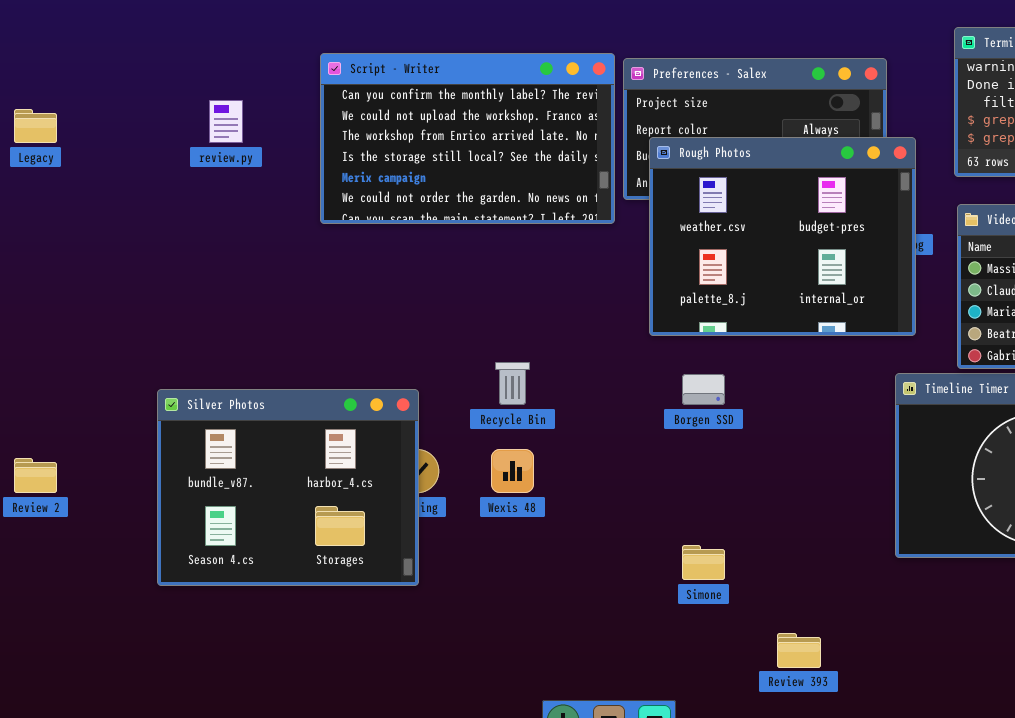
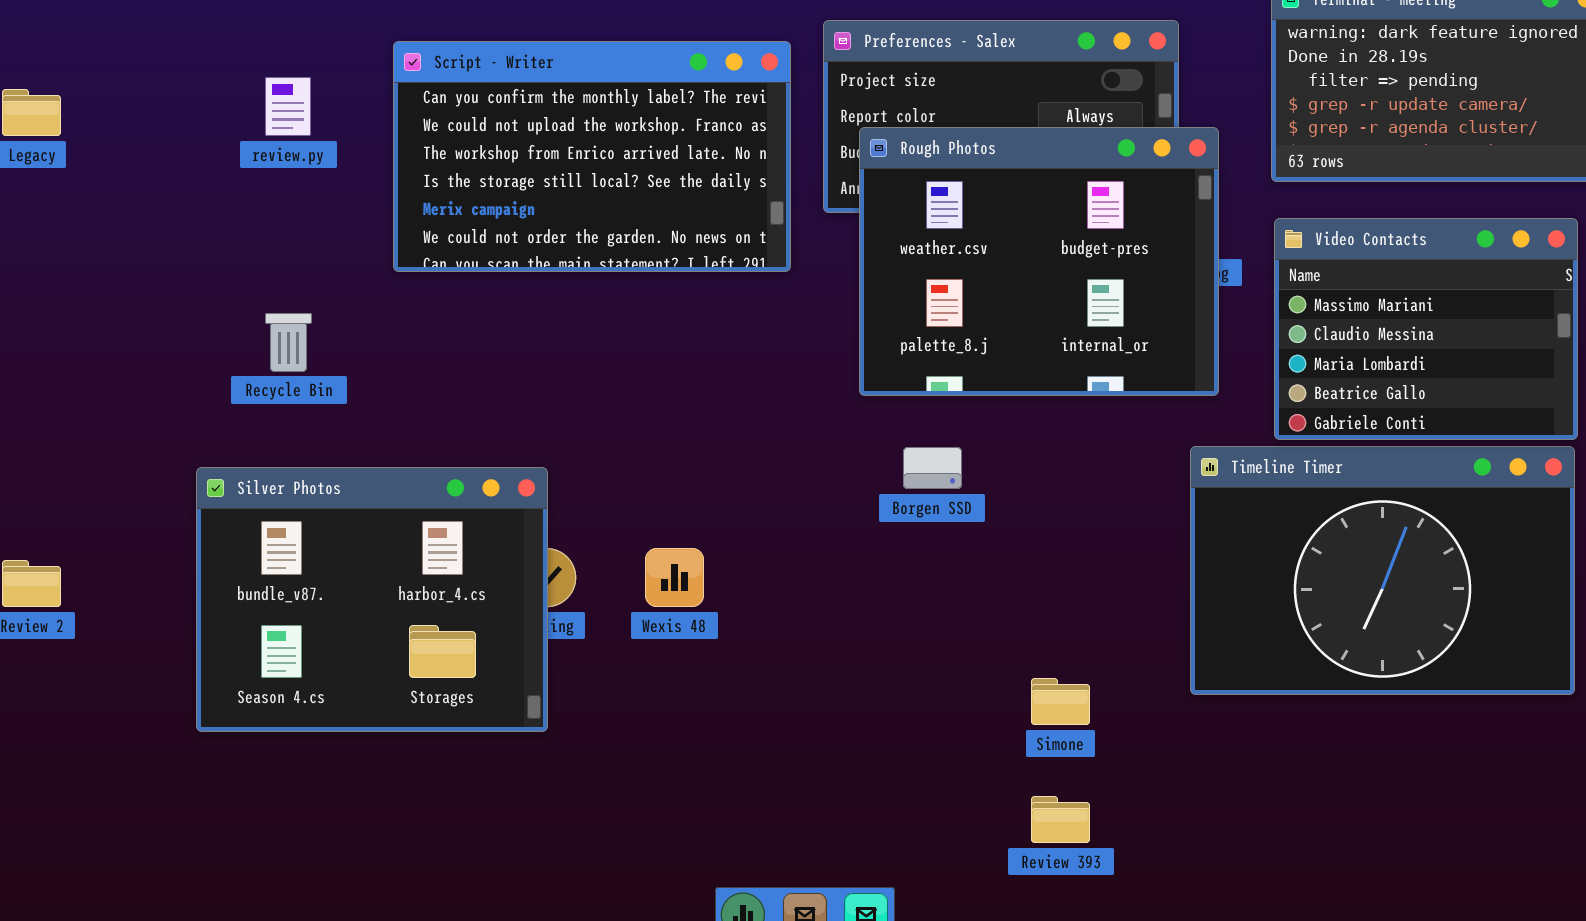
Script - Writer: [320,53,615,224] -> [393,41,791,272], moved
Recycle Bin: [495,362,530,405] -> [265,313,312,372], moved
Simone: [682,545,725,580] -> [1031,678,1090,725], moved

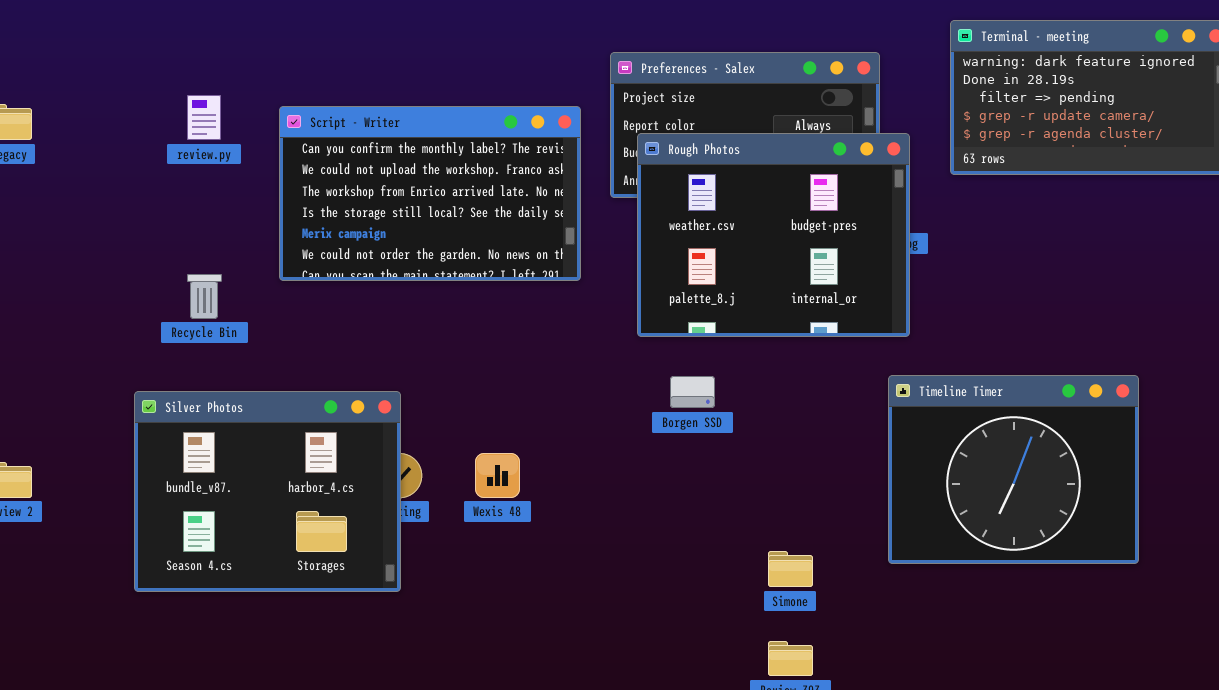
Script - Writer: [393,41,791,272] -> [279,106,581,281], moved
Video Contacts: [1274,218,1578,440] -> none, closed
Timeline Timer: [1190,446,1575,695] -> [888,375,1139,564], resized

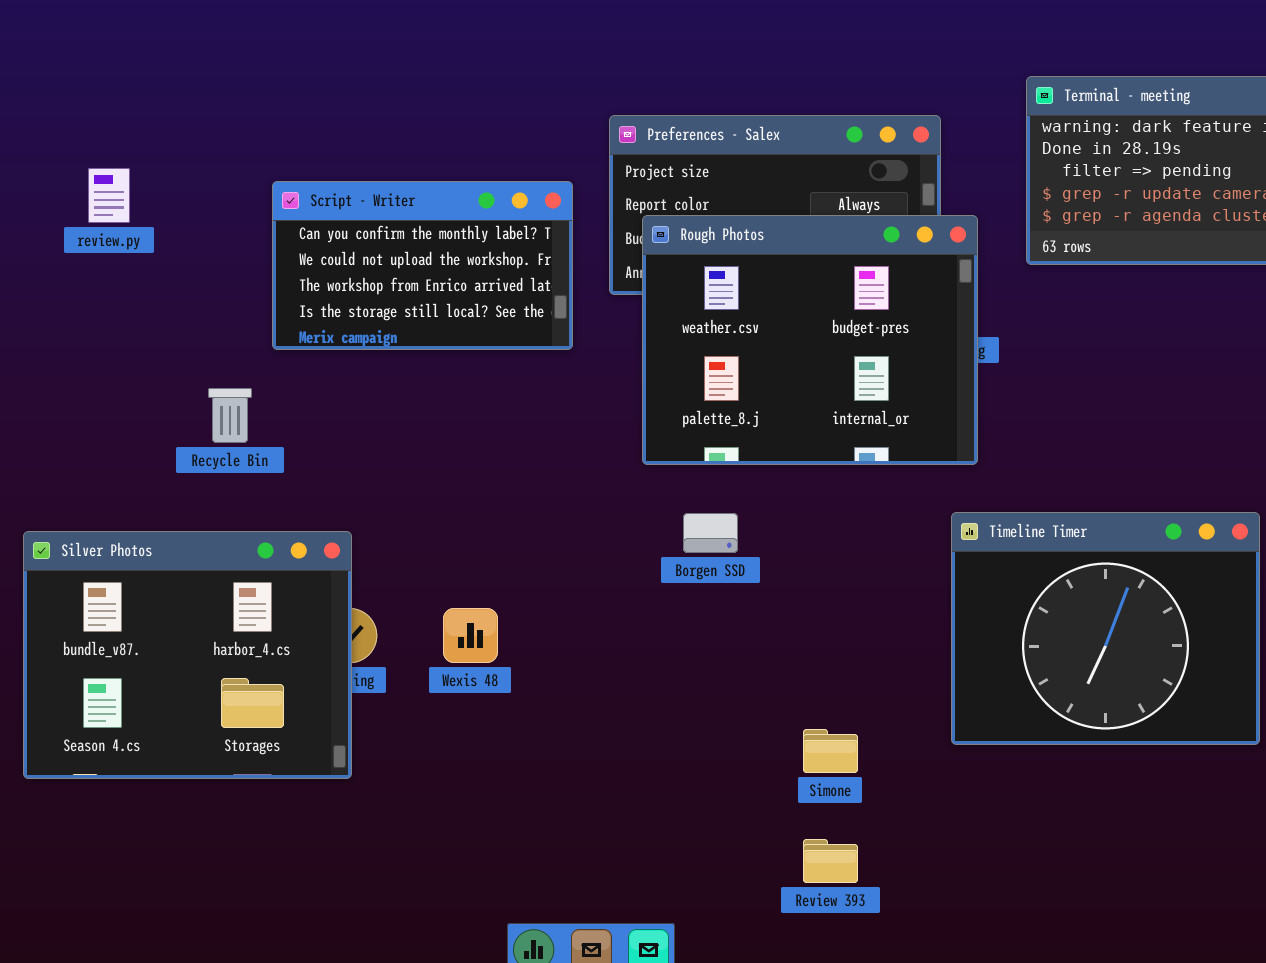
Script - Writer: [279,106,581,281] -> [272,181,573,350], resized
Recycle Bin: [187,274,222,319] -> [208,388,252,443], moved

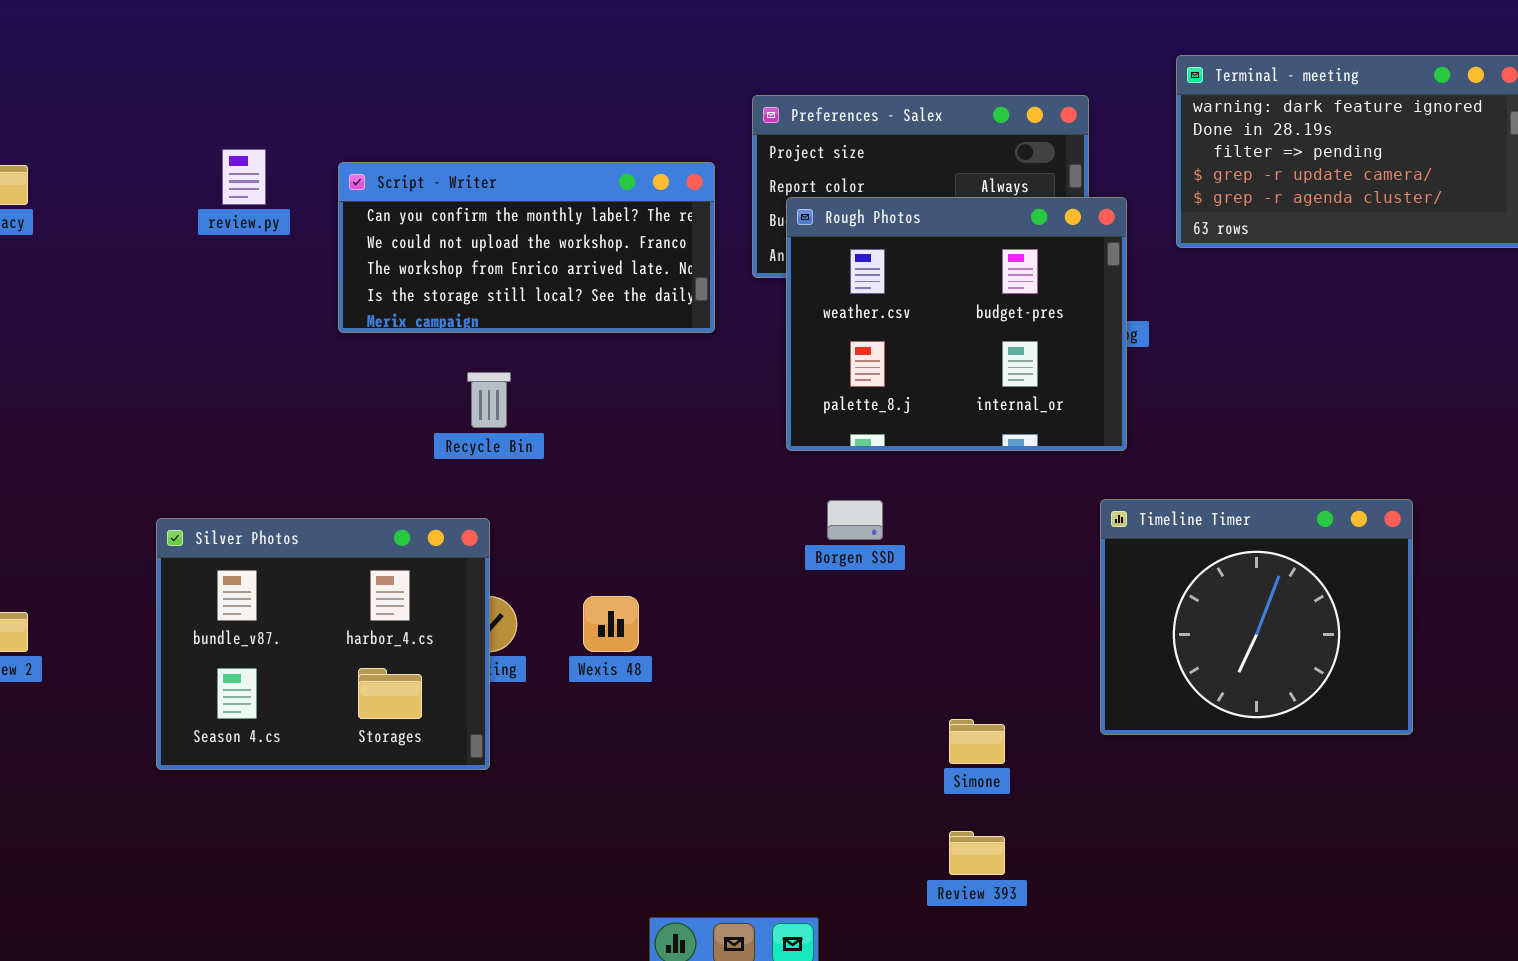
Script - Writer: [272,181,573,350] -> [338,162,715,333], resized
Recycle Bin: [208,388,252,443] -> [467,372,511,428], moved

